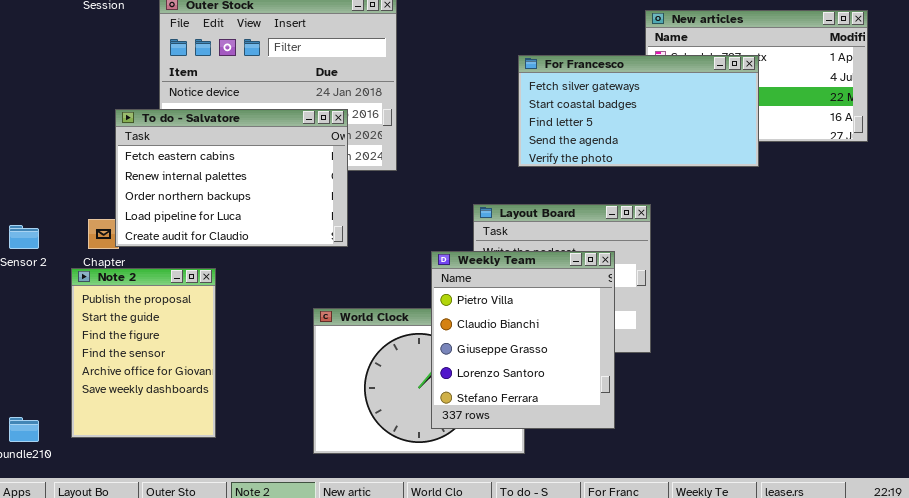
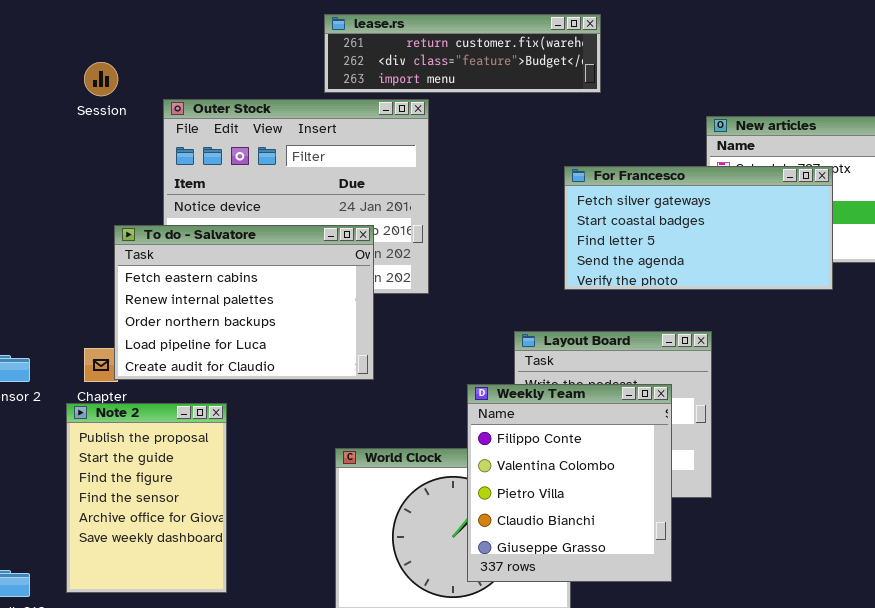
Weekly Team: [431,251,615,429] -> [467,384,672,582], scrolled up 2 rows

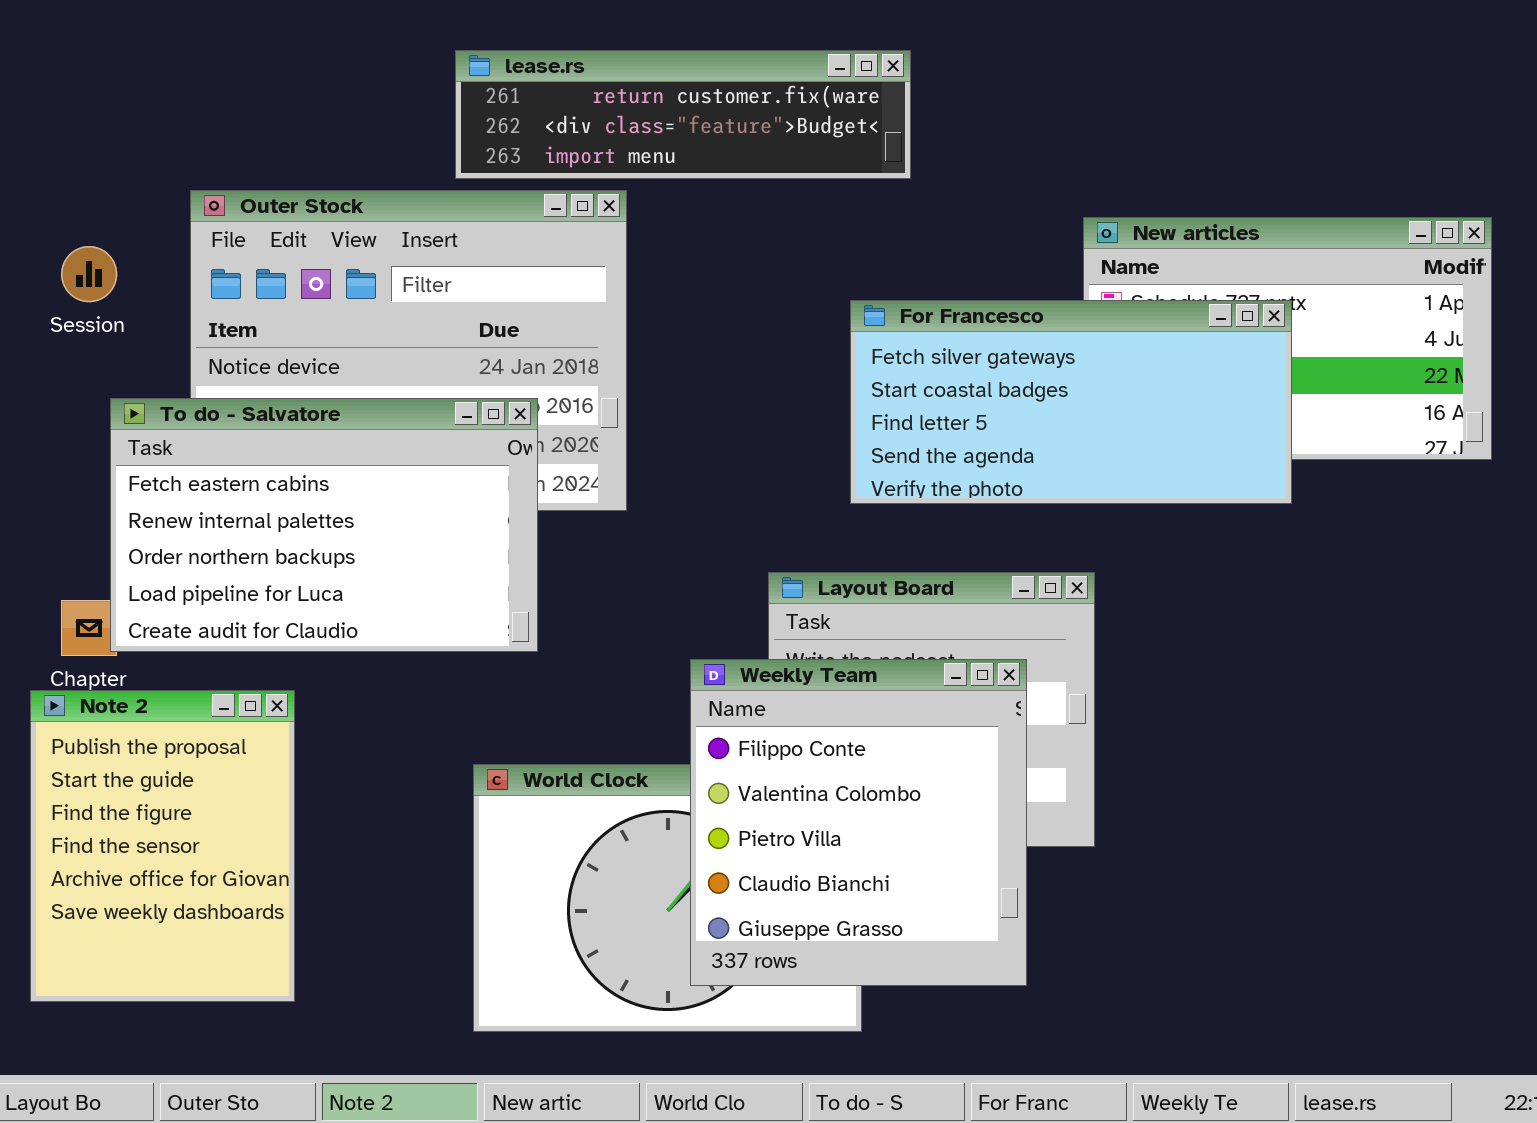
Session: [84,62,118,96] -> [61,246,117,302], moved

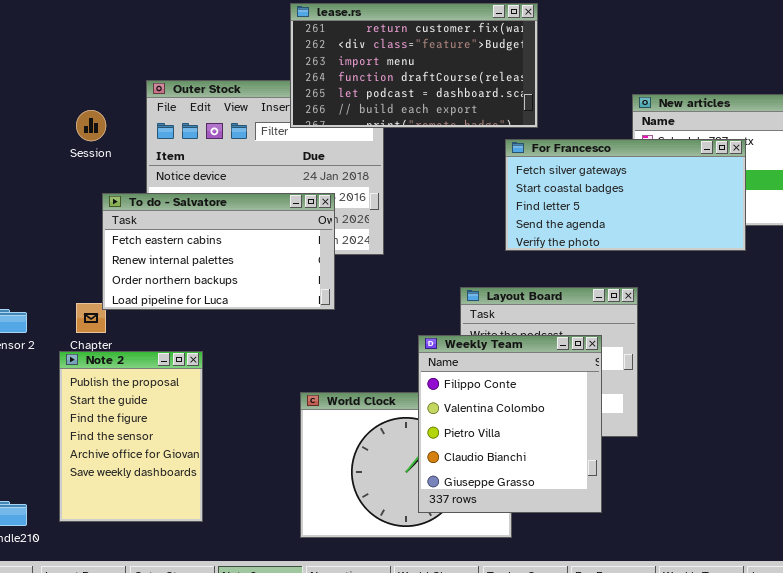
lease.rs: [455,50,911,179] -> [290,3,538,128], resized
To do - Salvatore: [110,398,538,652] -> [102,193,335,310], resized

